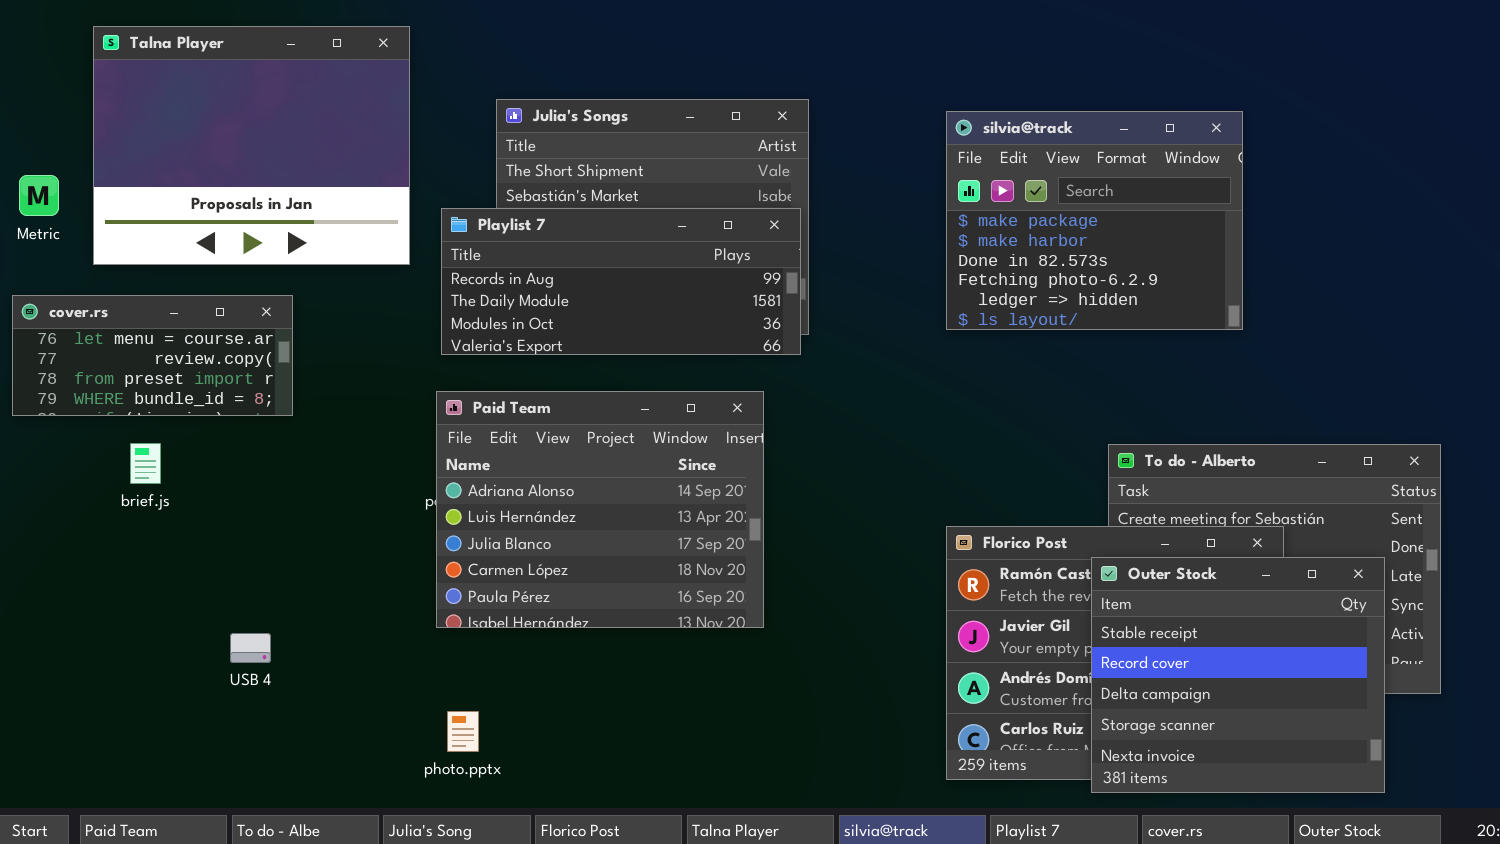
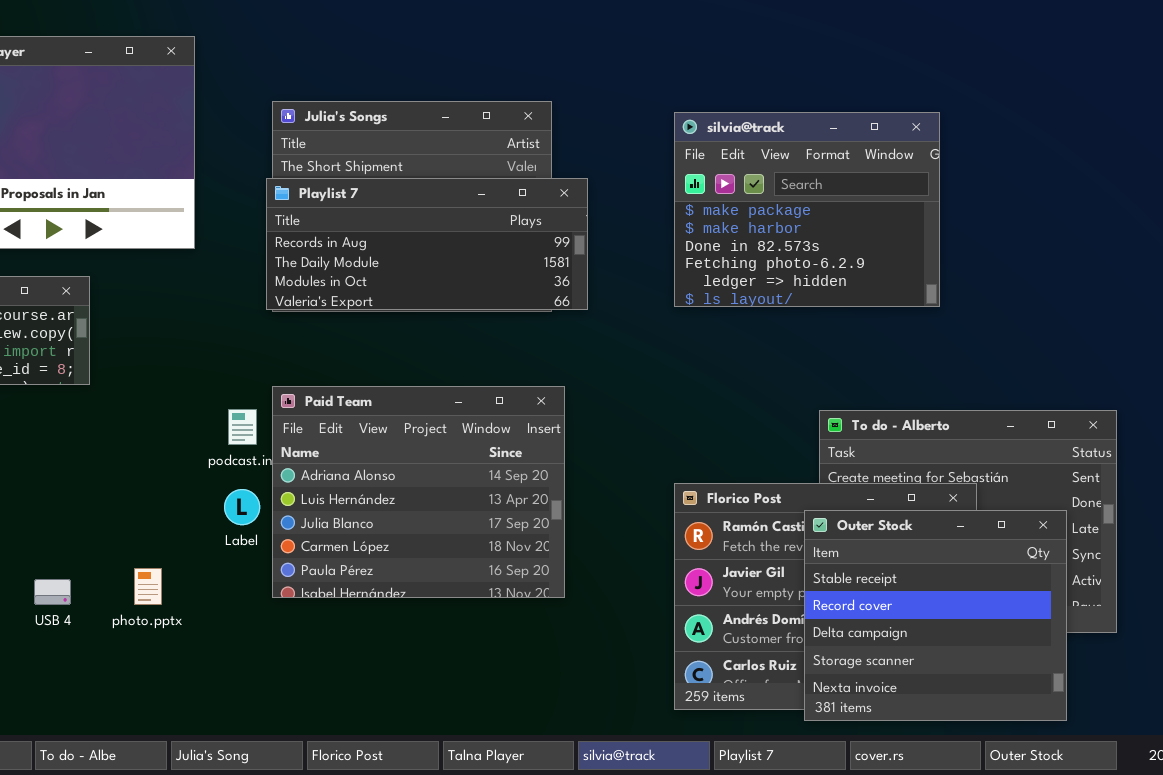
Playlist 7: [441,208,801,355] -> [266,178,588,310], moved
Paid Team: [436,391,764,628] -> [272,386,565,598], moved
photo.pptx: [447,711,479,752] -> [134,568,162,605], moved

